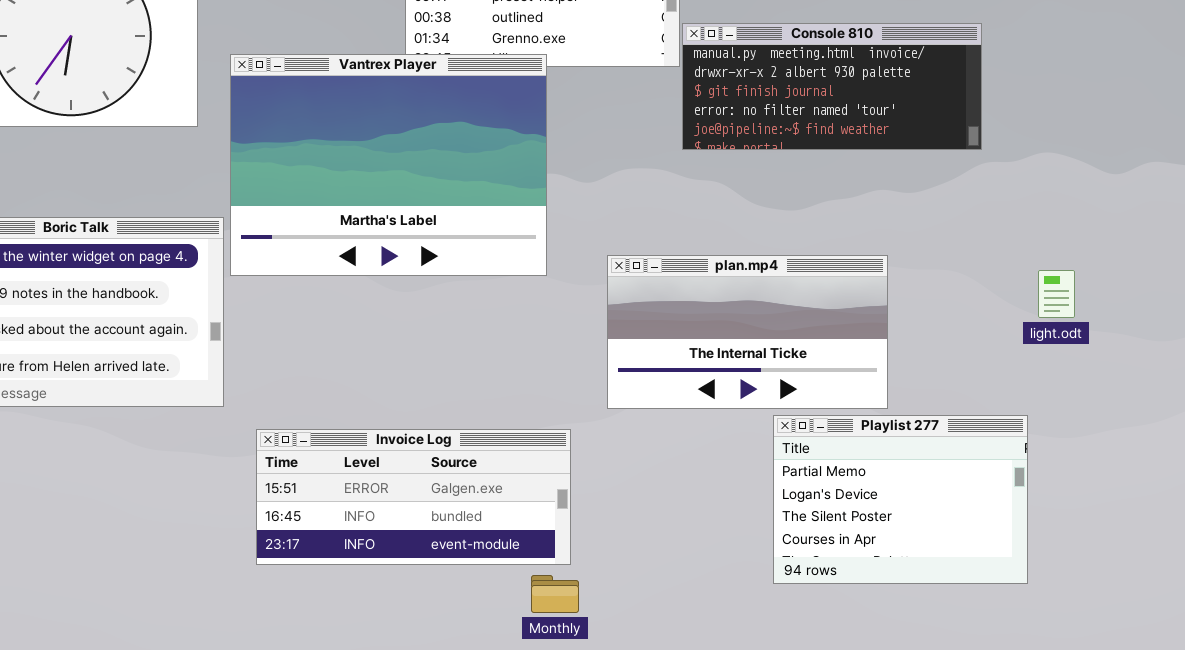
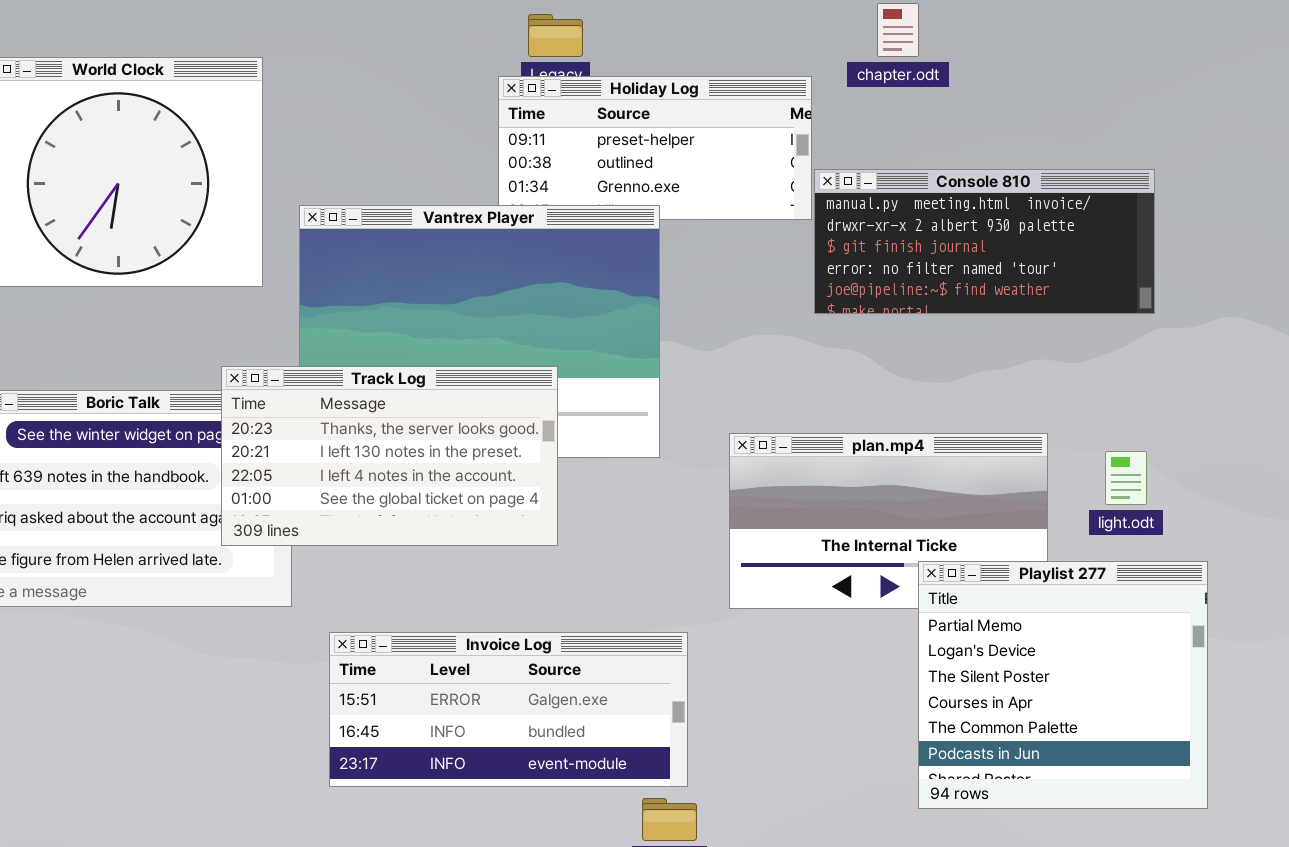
Track Log: none -> [221,366,558,546], opened
light.odt: [1038,270,1075,318] -> [1105,451,1147,505], moved
Playlist 277: [773,415,1028,584] -> [918,561,1208,809], resized

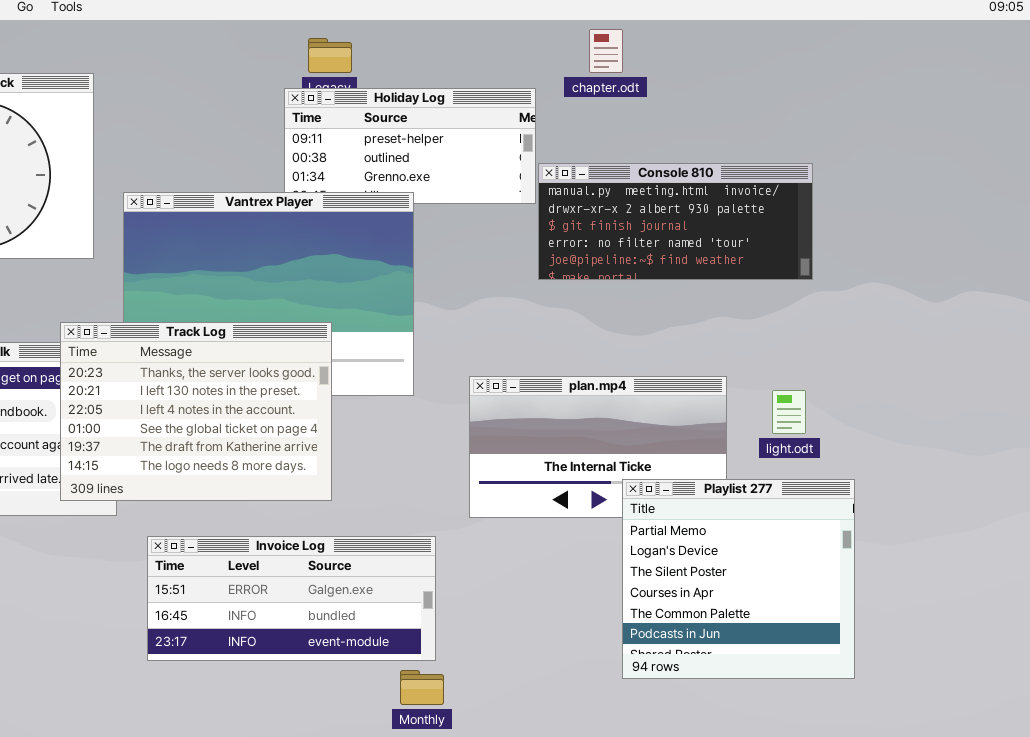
Track Log: [221,366,558,546] -> [60,322,332,501], resized

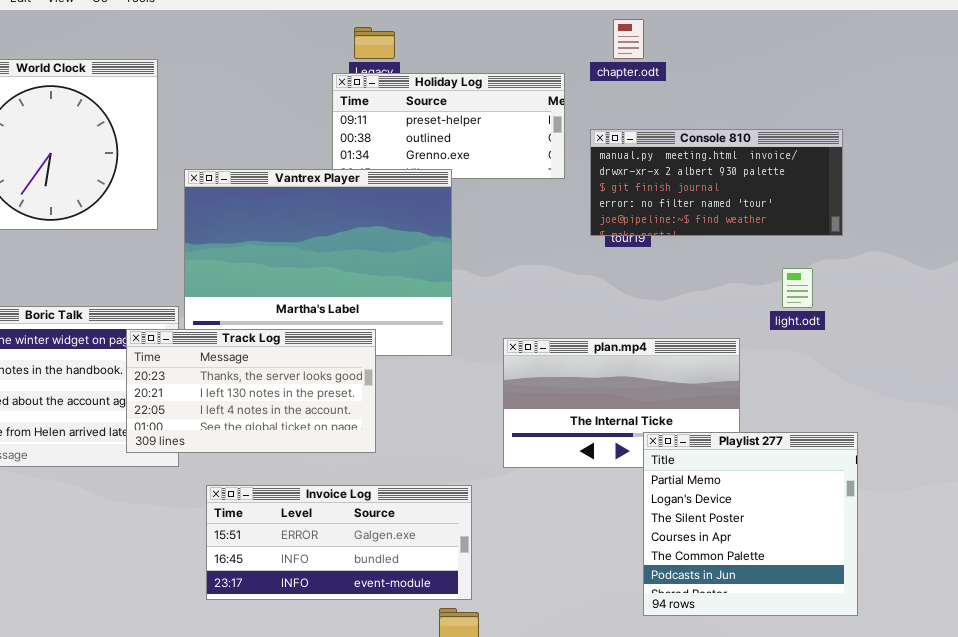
Console 810: [538,163,813,280] -> [590,129,843,236], moved
Track Log: [60,322,332,501] -> [126,329,376,453], resized
light.odt: [772,390,806,434] -> [782,268,813,308], moved

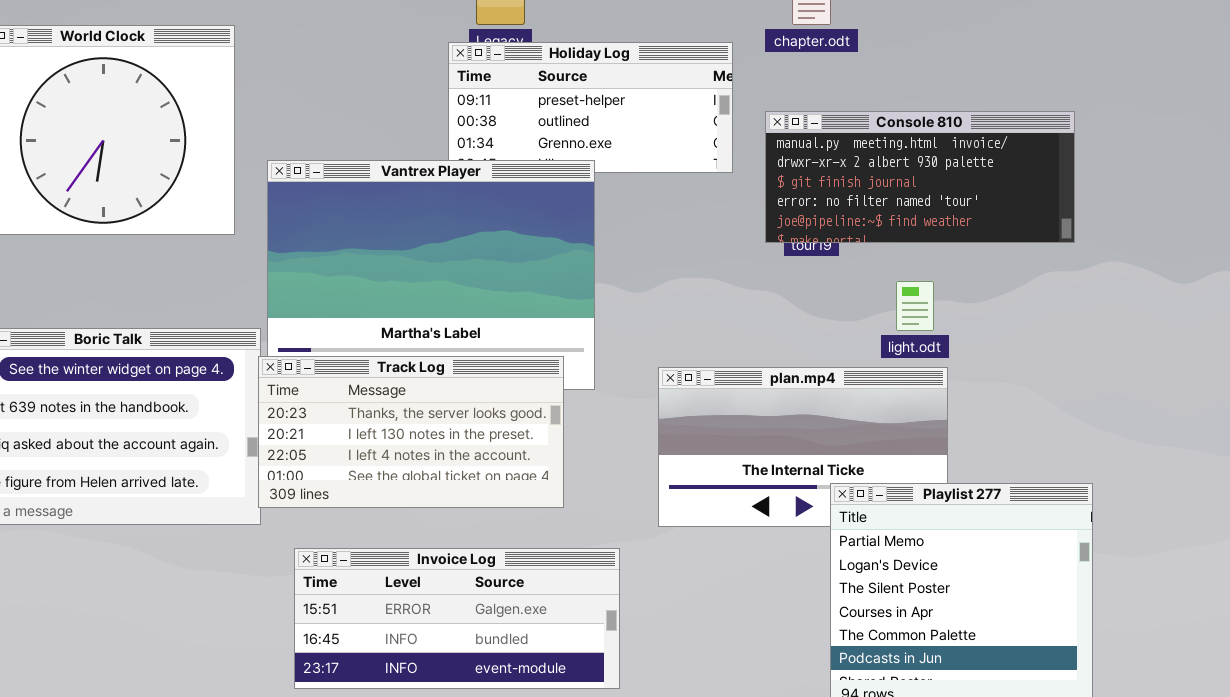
light.odt: [782,268,813,308] -> [896,281,934,331], moved
Track Log: [126,329,376,453] -> [258,356,564,508], moved

